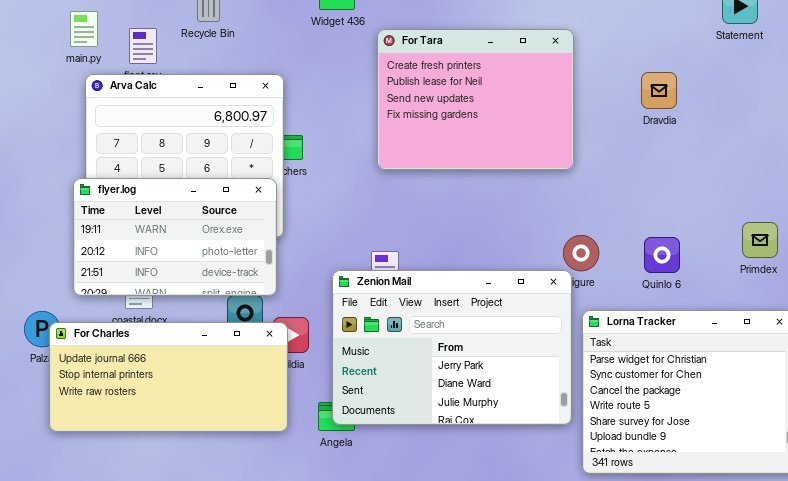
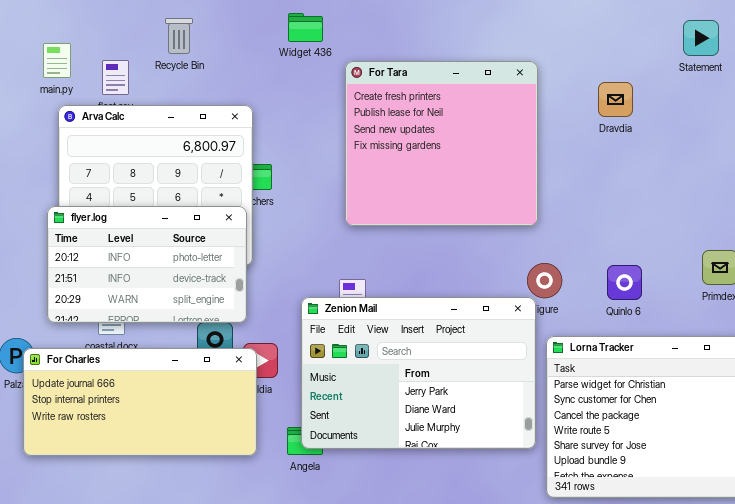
For Tara: [377,29,574,170] -> [345,61,538,226], resized
Dravdia: [641,72,677,109] -> [598,82,633,117], moved
flyer.log: [73,178,277,296] -> [47,206,247,323], scrolled down 1 row

